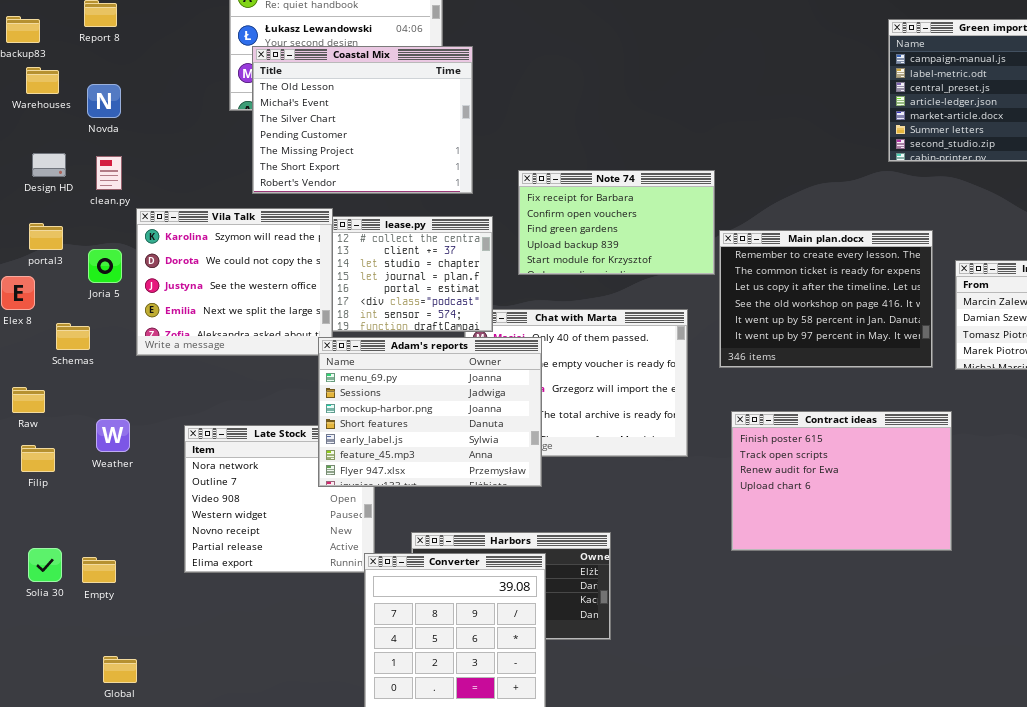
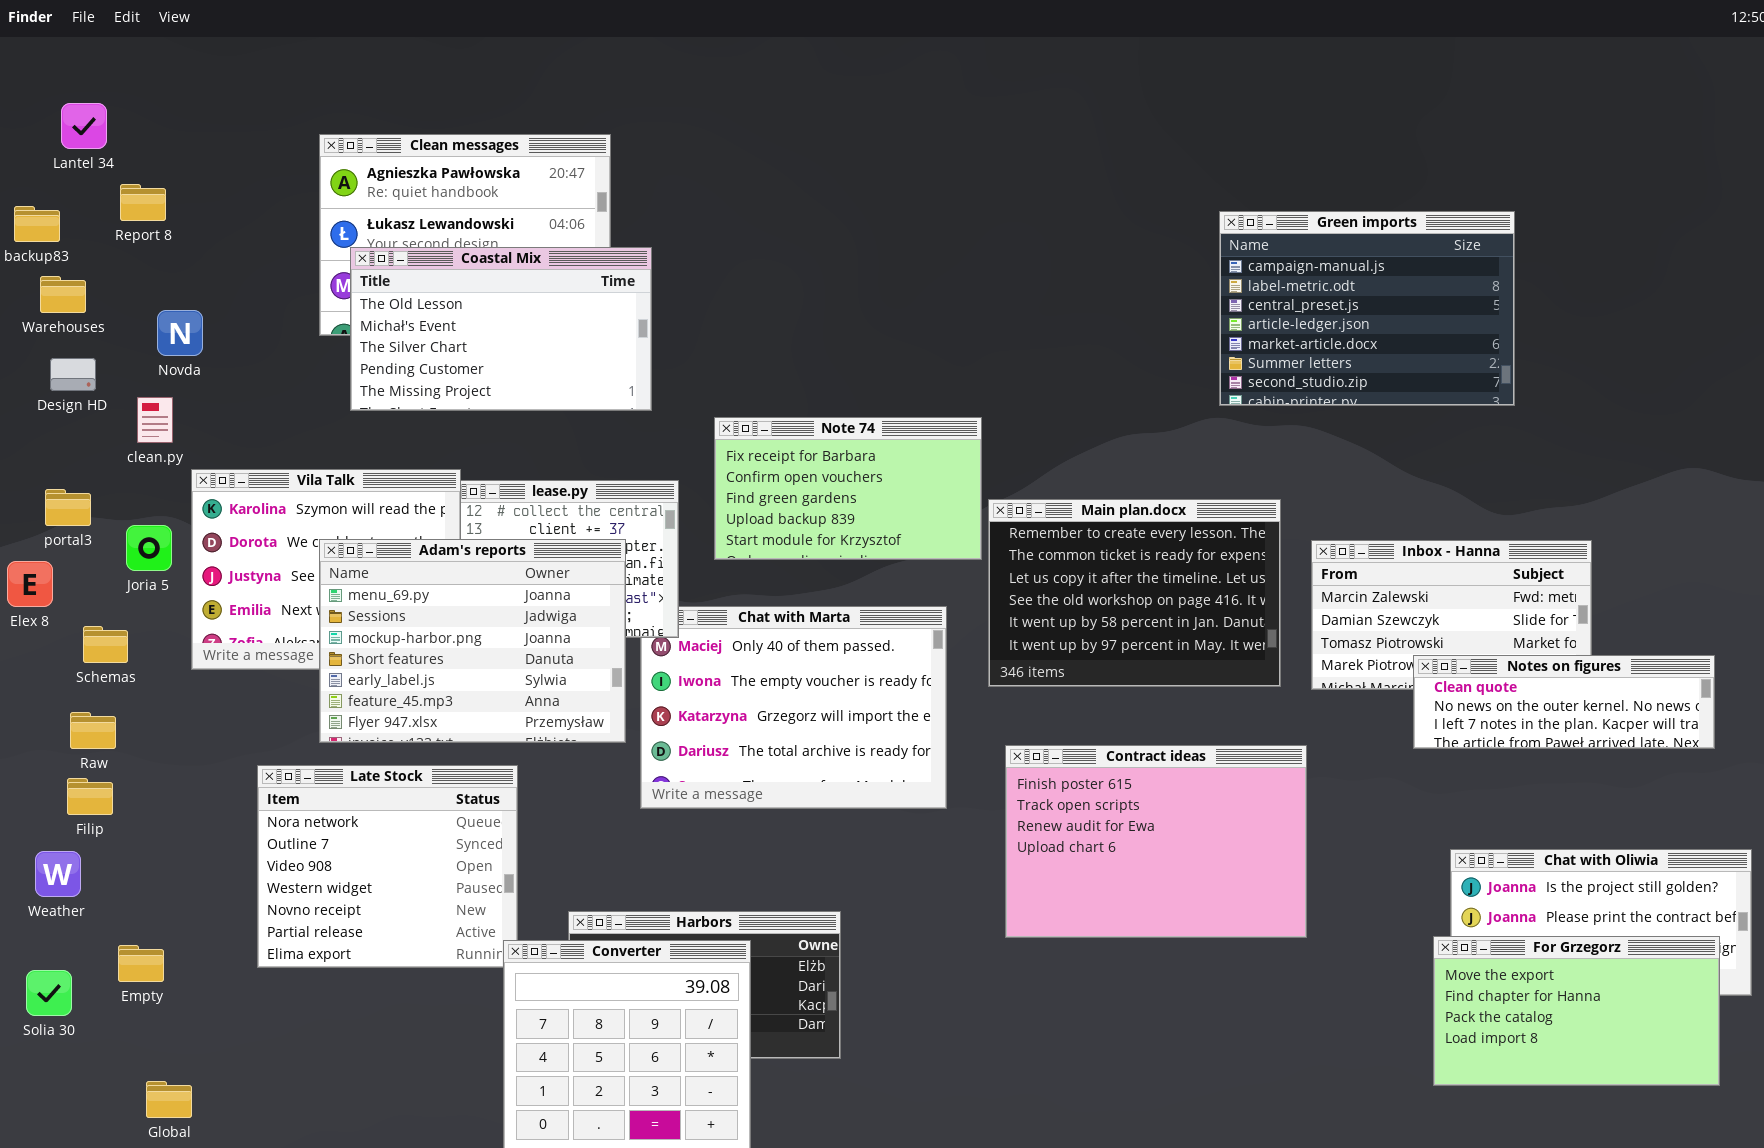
Coastal Mix: [252,46,473,194] -> [350,247,652,411], resized
Novda: [87,84,121,118] -> [157,310,203,356], moved
Design HD: [32,153,66,177] -> [50,358,96,391], moved
Adam's reports: [318,337,542,487] -> [319,539,626,743], moved
Raw: [12,387,45,413] -> [70,712,116,749], moved
Weather: [96,419,130,452] -> [35,851,81,897], moved
Filip: [21,445,55,472] -> [67,778,113,815], moved
Solia 30: [28,548,62,582] -> [26,970,72,1016], moved

